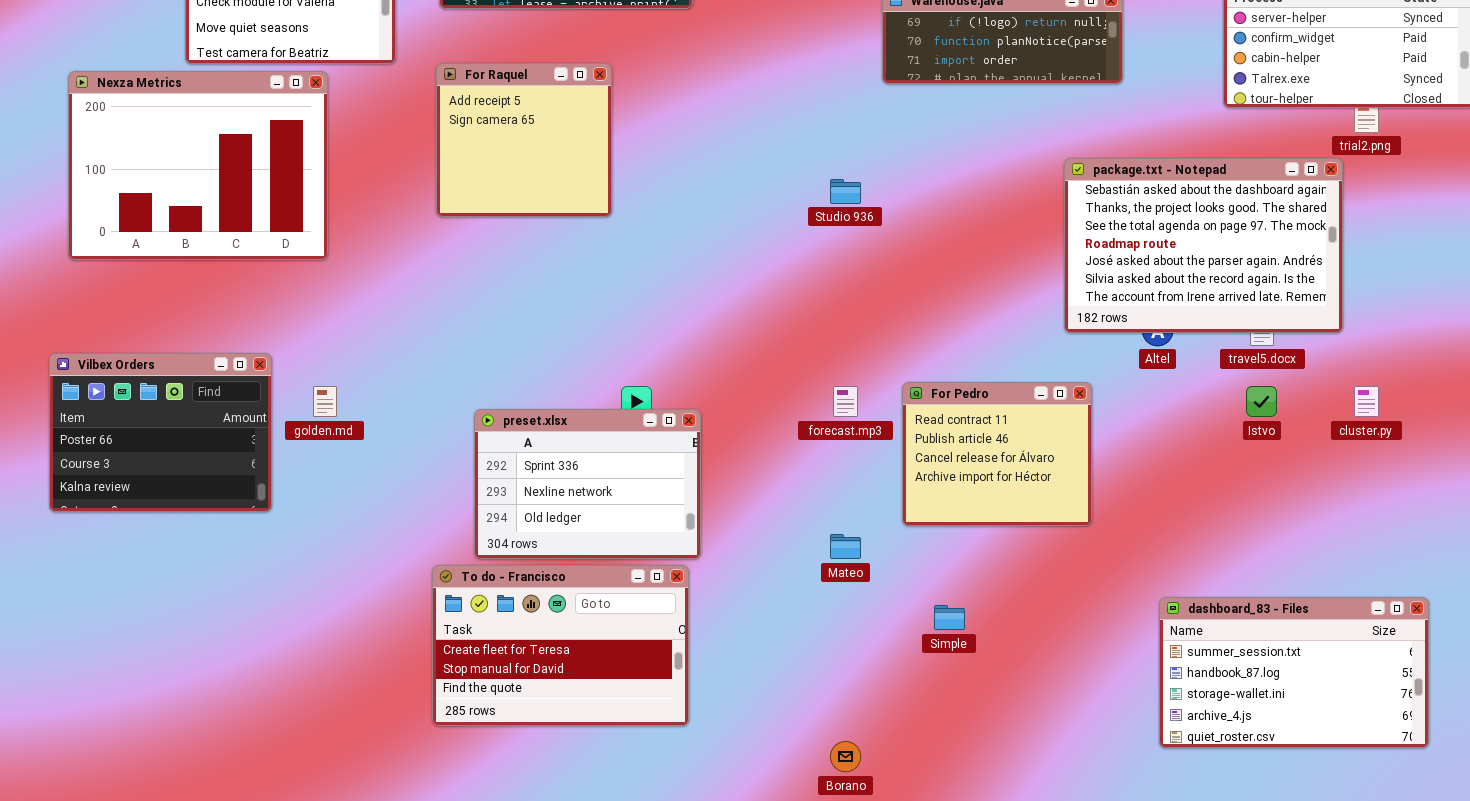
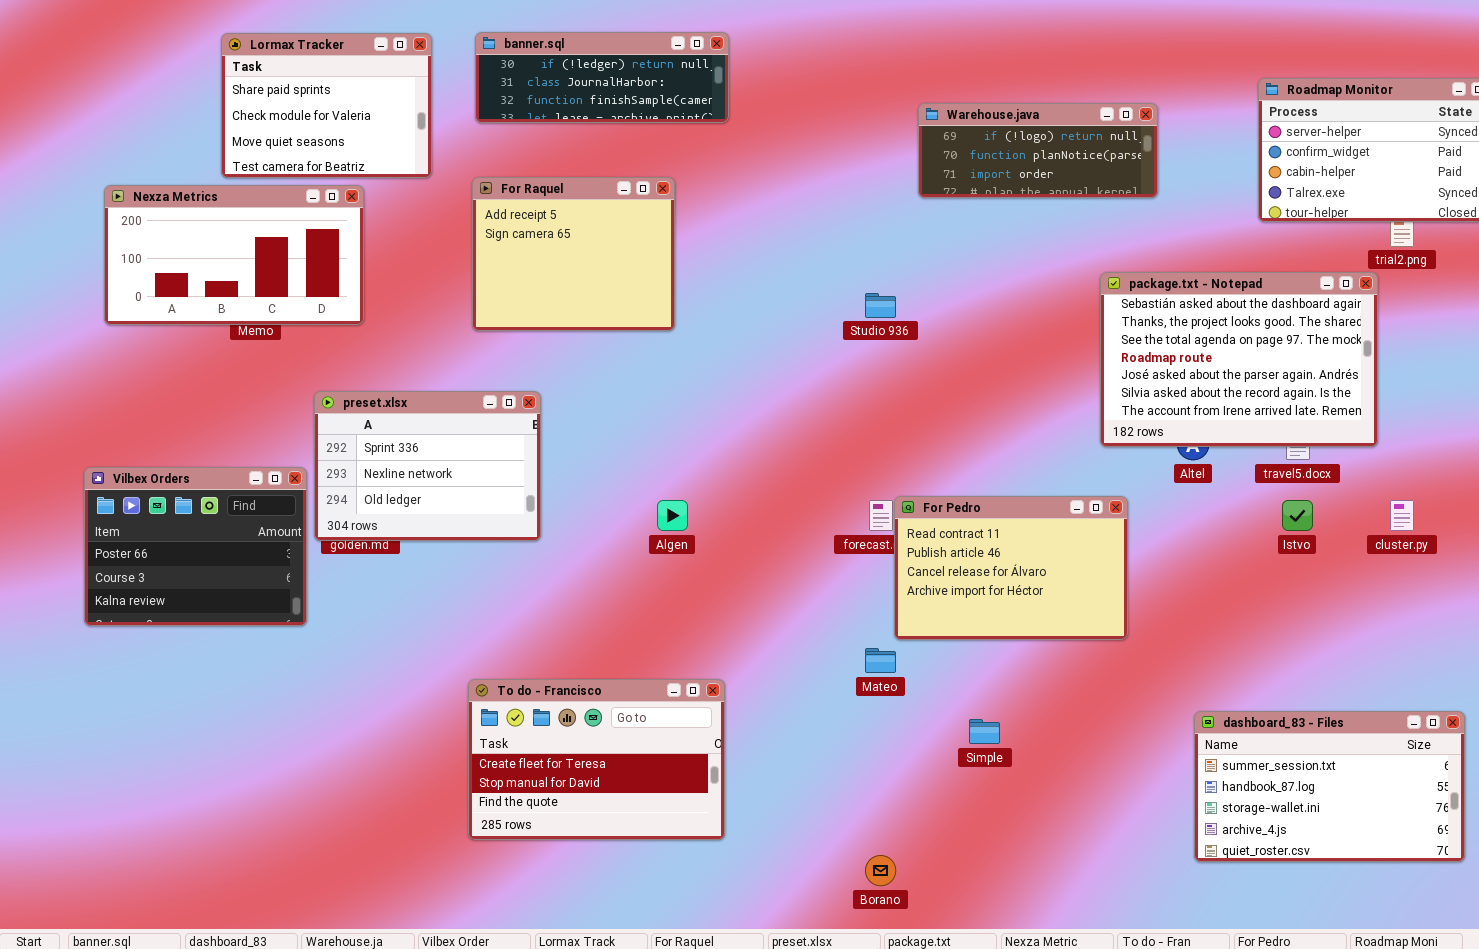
For Raquel: [436,63,612,217] -> [472,177,675,331], resized
Nexza Metrics: [68,71,328,260] -> [104,185,364,325], resized
For Pedro: [902,382,1092,526] -> [894,496,1128,640], resized
preset.xlsx: [474,409,701,559] -> [314,391,541,541], moved

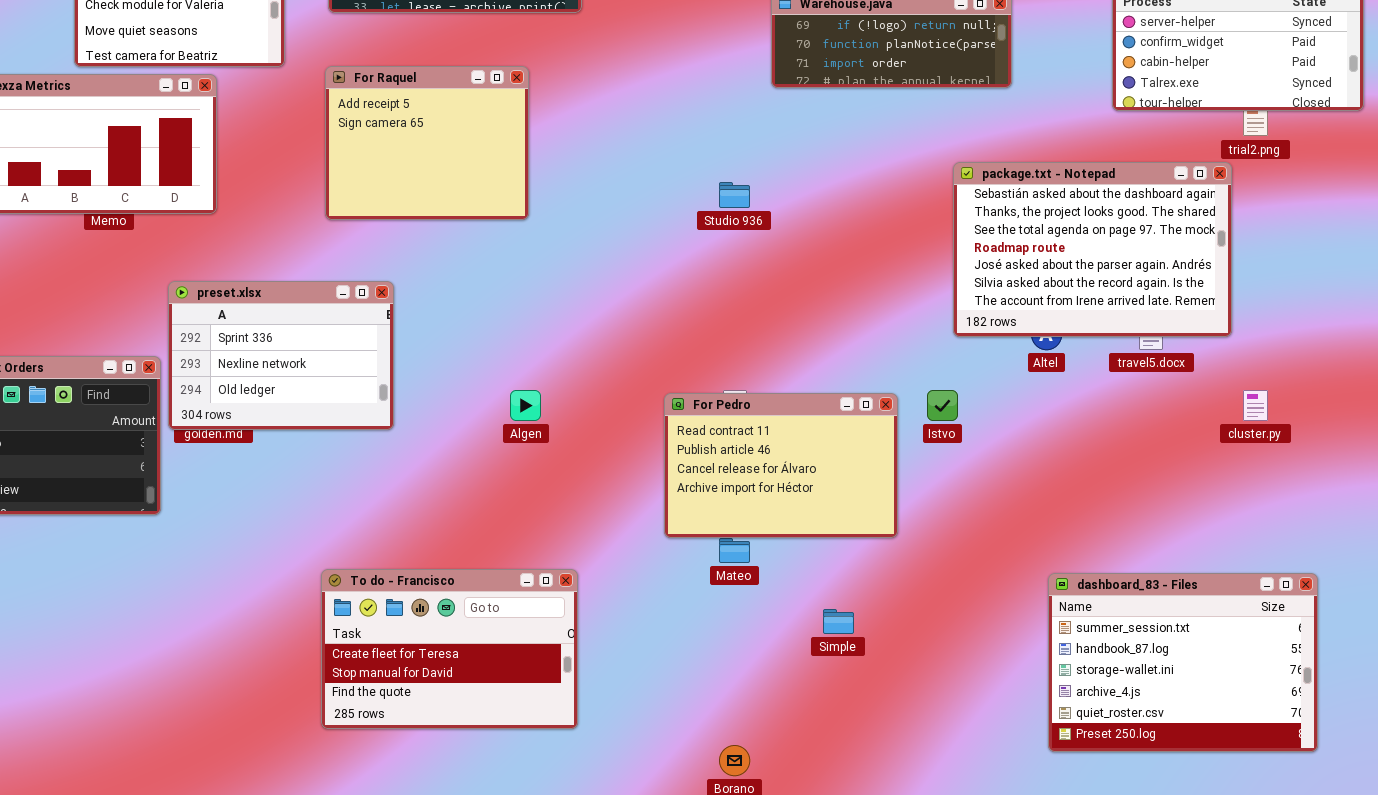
For Pedro: [894,496,1128,640] -> [664,393,898,538], moved
Istvo: [1282,500,1313,531] -> [927,390,958,421], moved
dashboard_83 - Files: [1194,711,1465,862] -> [1048,573,1318,752], resized

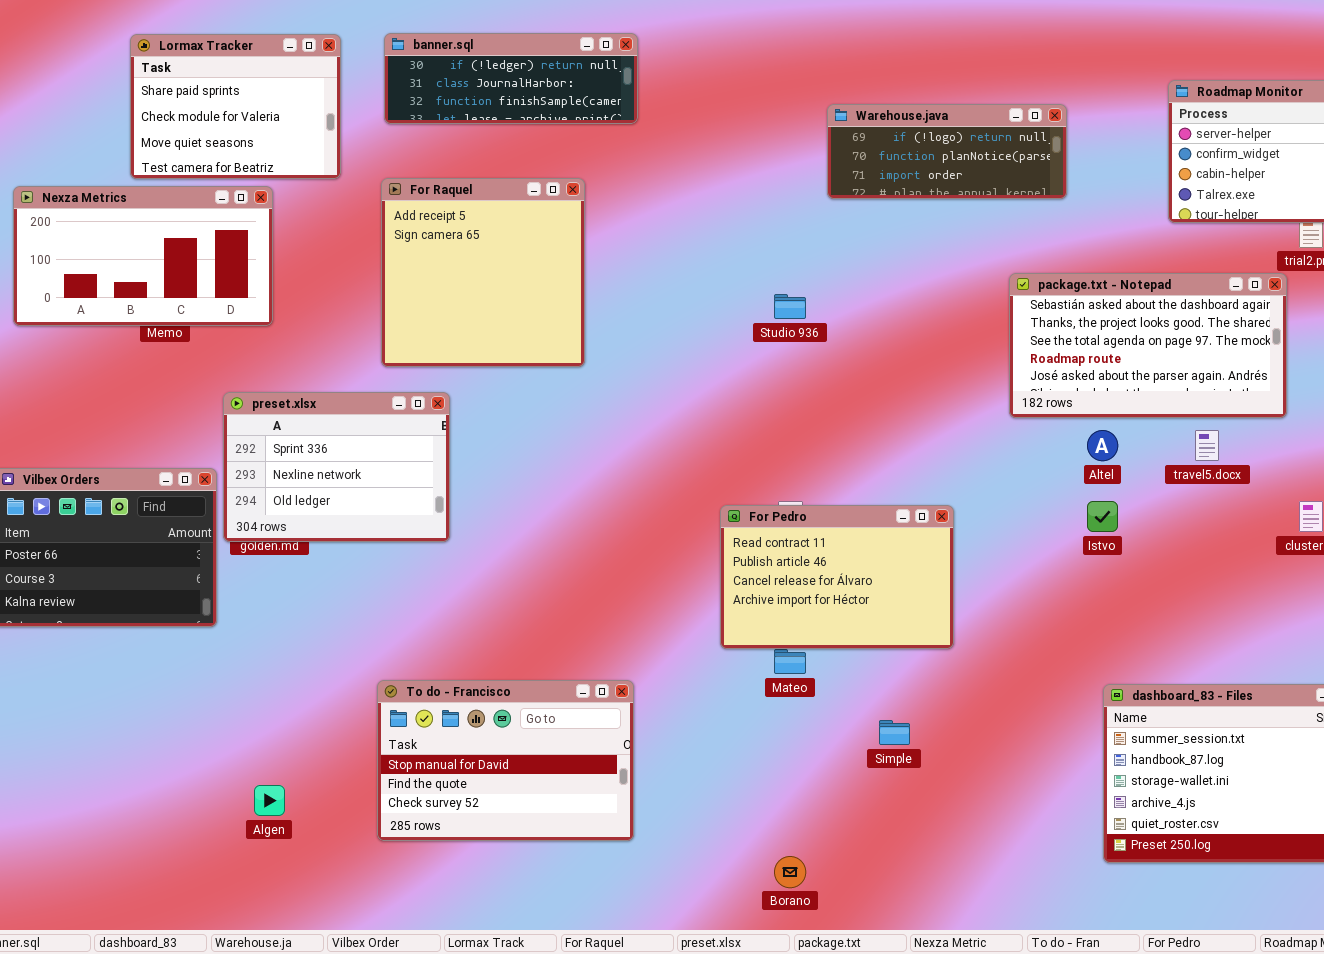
For Raquel: [325,66,529,220] -> [381,178,585,367], resized
package.txt - Notepad: [953,162,1232,337] -> [1009,273,1287,418], resized
Algen: [510,390,541,421] -> [254,785,285,816], moved
Istvo: [927,390,958,421] -> [1087,501,1118,532], moved
To do - Francisco: [321,569,578,729] -> [377,680,634,841], scrolled down 1 row

